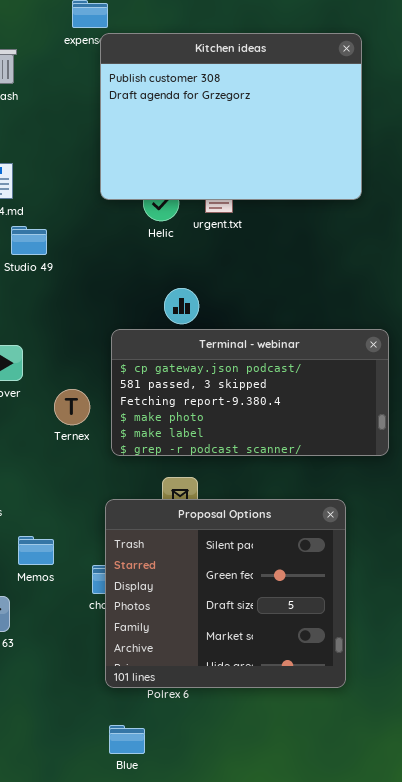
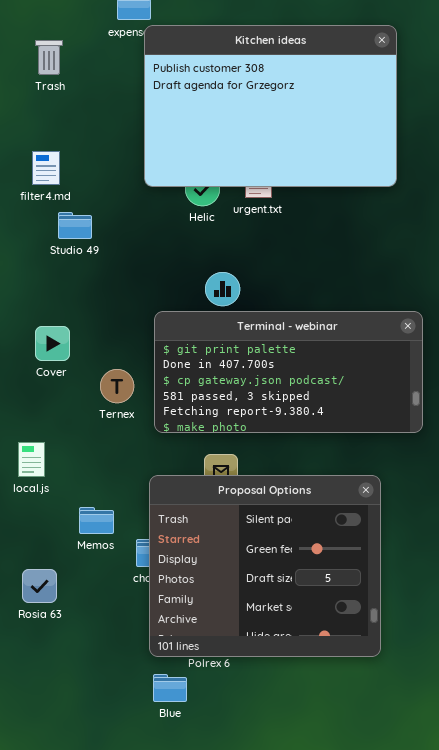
Terminal - webinar: [111,329,389,456] -> [154,311,423,433], scrolled up 2 rows
Memos: [18,536,54,565] -> [79,507,114,534], moved
Blue: [109,725,145,754] -> [153,674,187,702], moved

